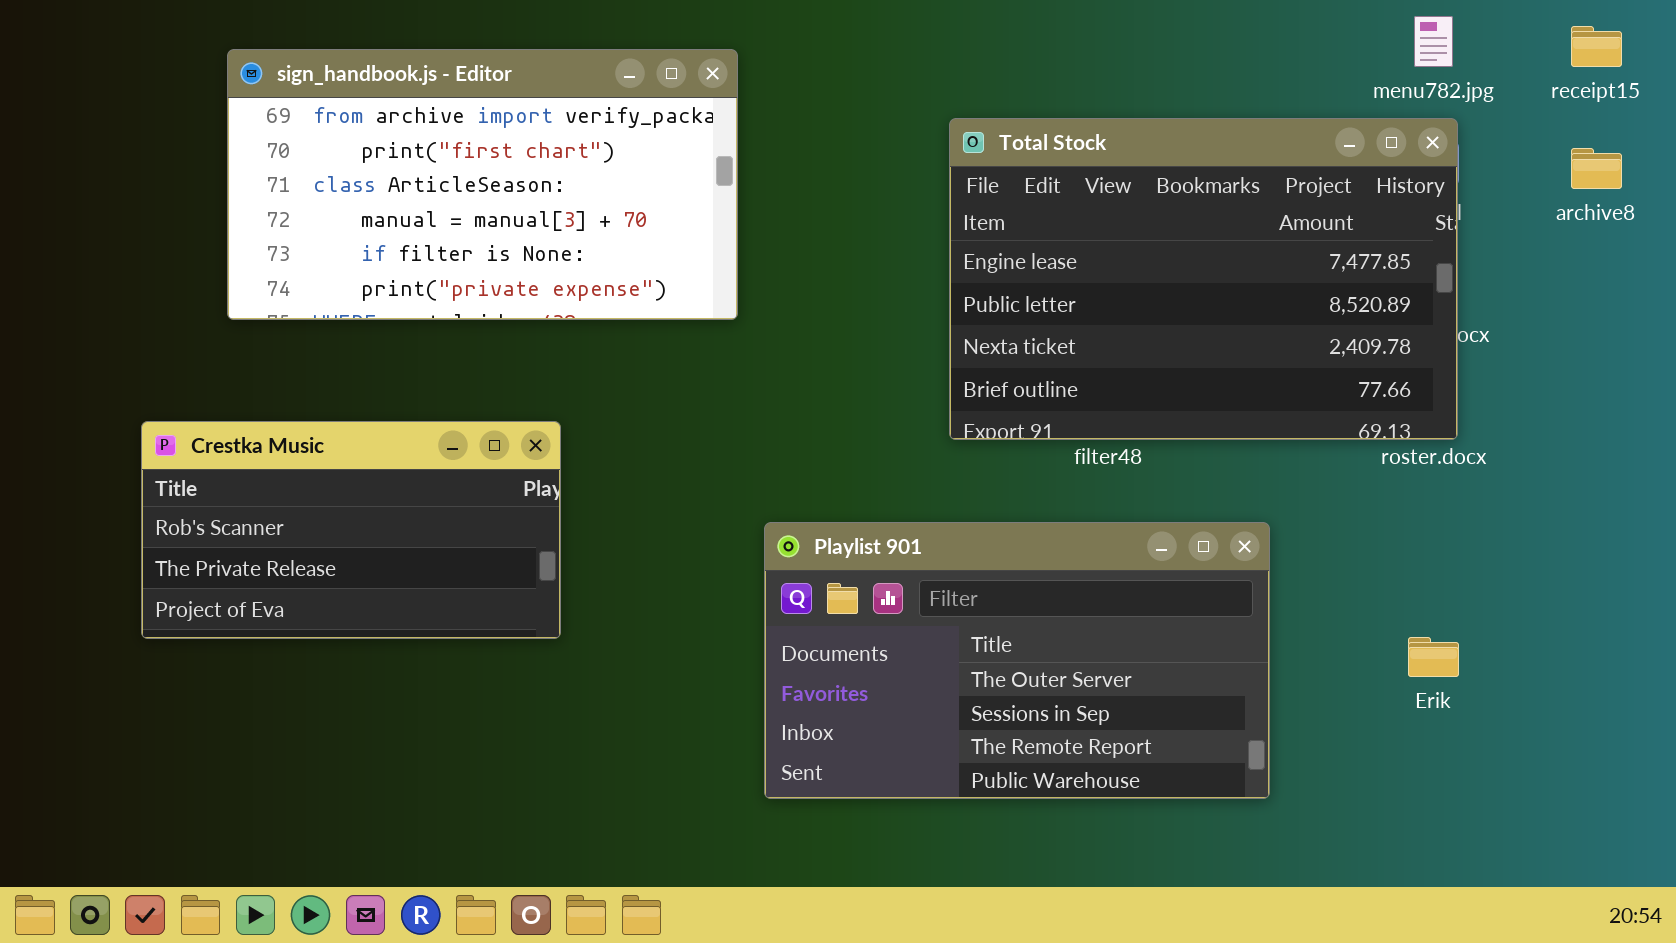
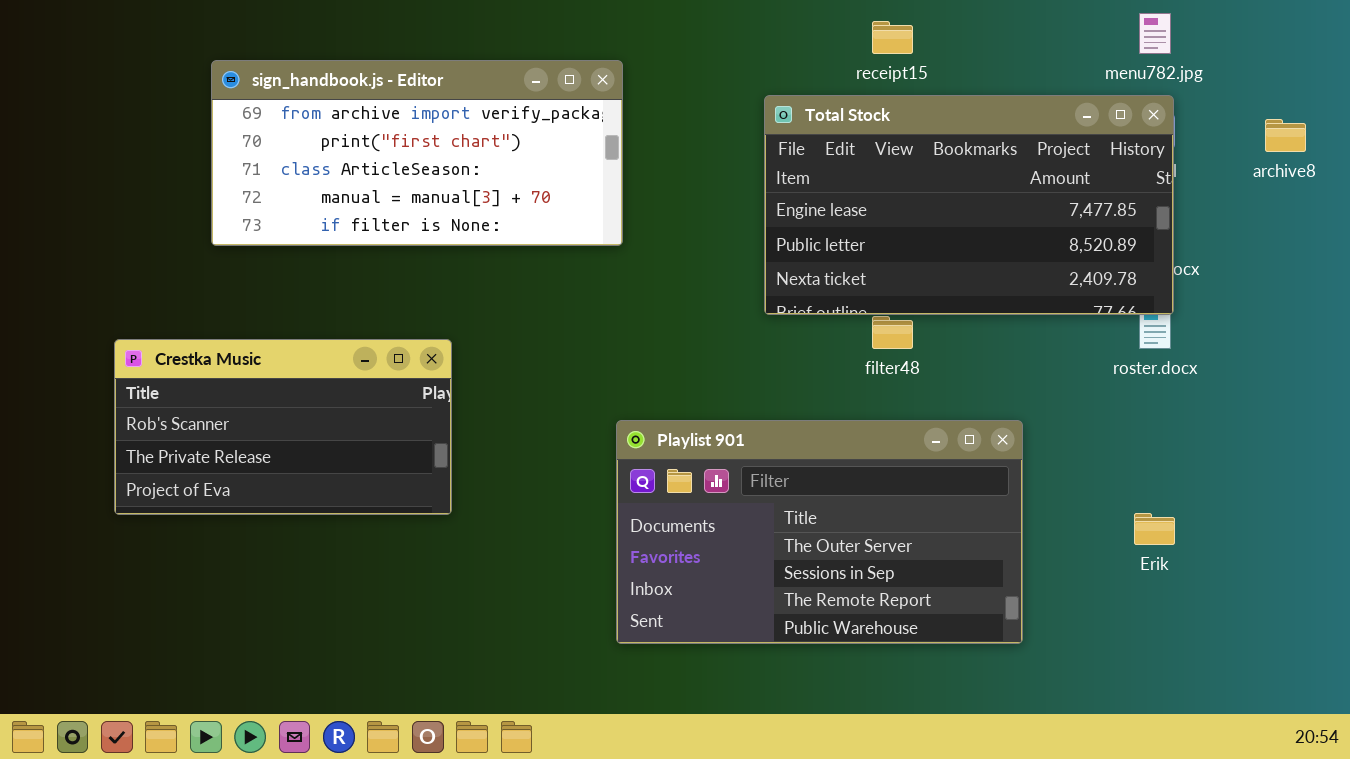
receipt15: [1571,26,1622,67] -> [872,21,913,54], moved
sign_handbook.js - Editor: [227,49,738,320] -> [211,60,623,246], moved, resized
Total Stock: [949,118,1458,440] -> [764,95,1174,315], resized

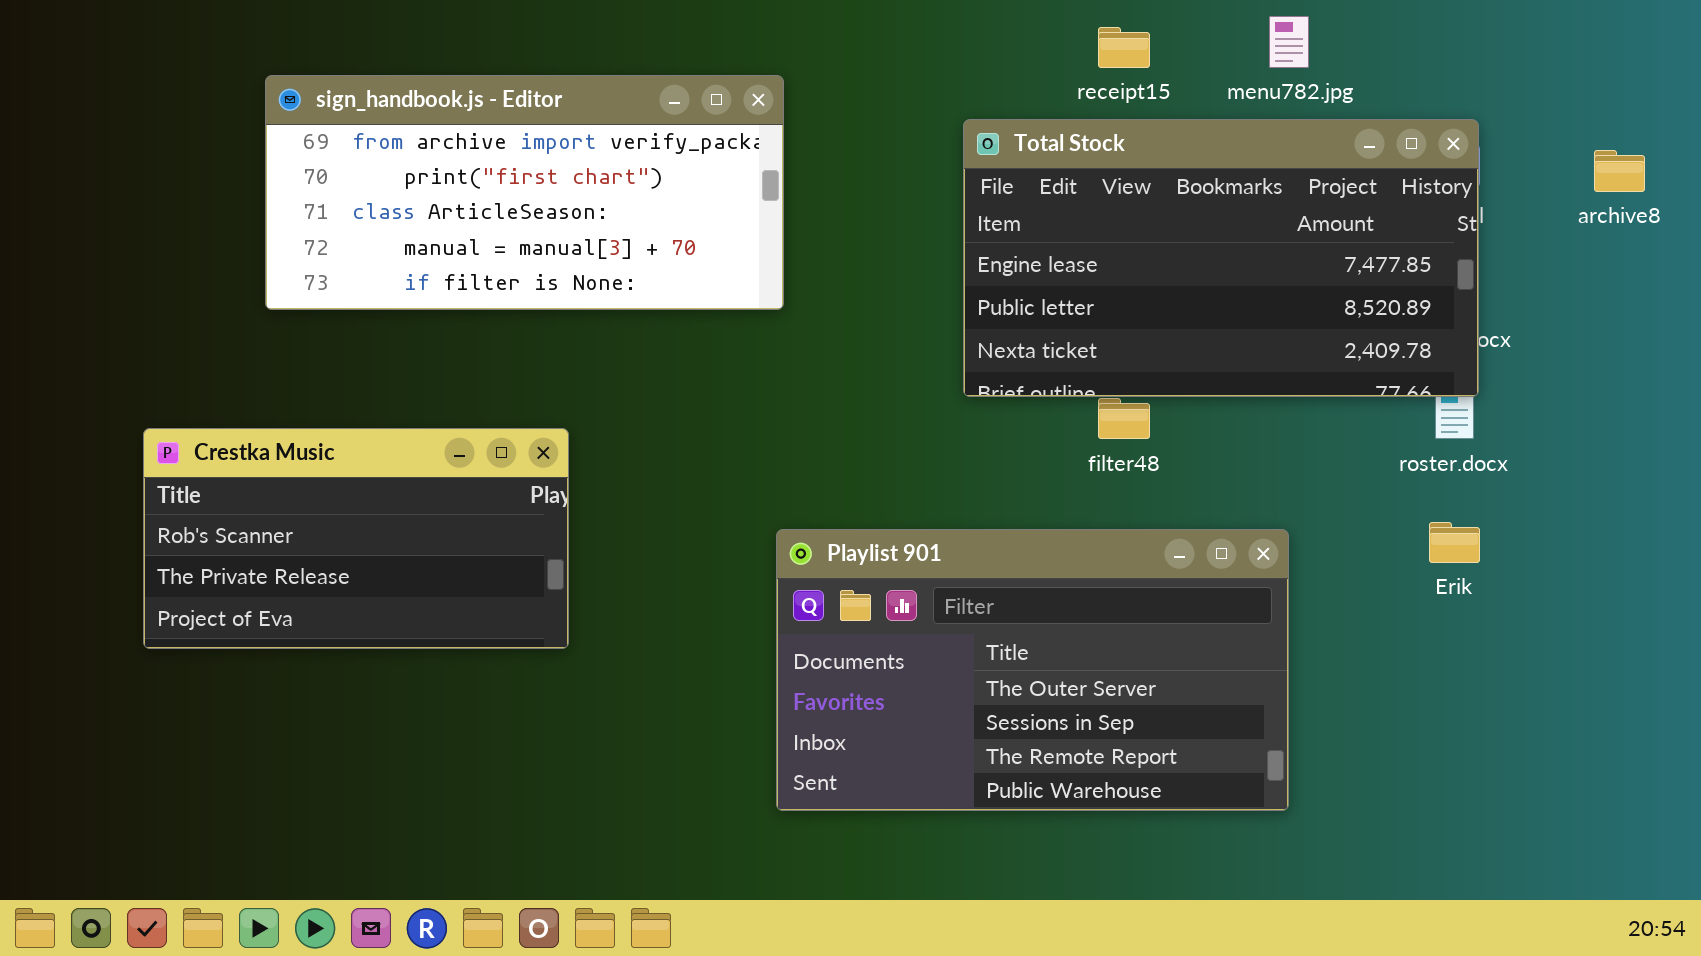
menu782.jpg: [1139,13,1171,54] -> [1269,16,1309,68], moved
Erik: [1134,513,1175,545] -> [1429,522,1480,563], moved

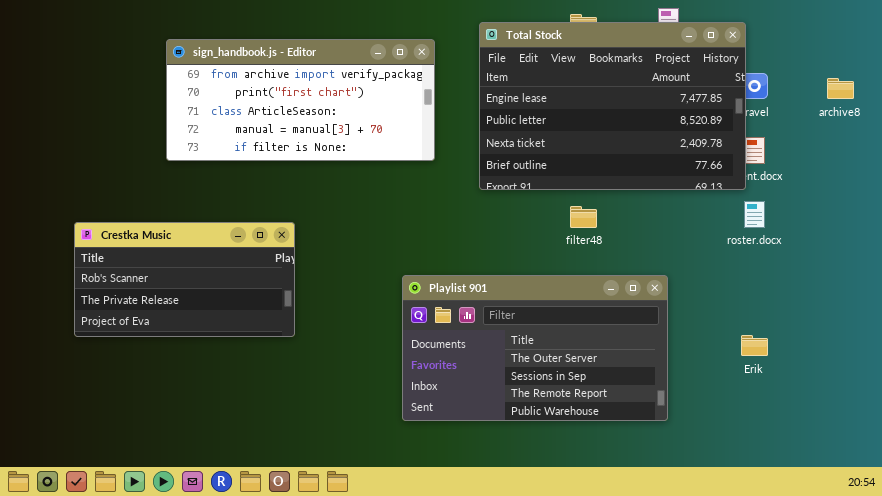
sign_handbook.js - Editor: [265,75,784,310] -> [166,39,435,161], moved
Total Stock: [963,119,1479,397] -> [479,22,746,190], moved, resized
Erik: [1429,522,1480,563] -> [741,335,768,356], moved

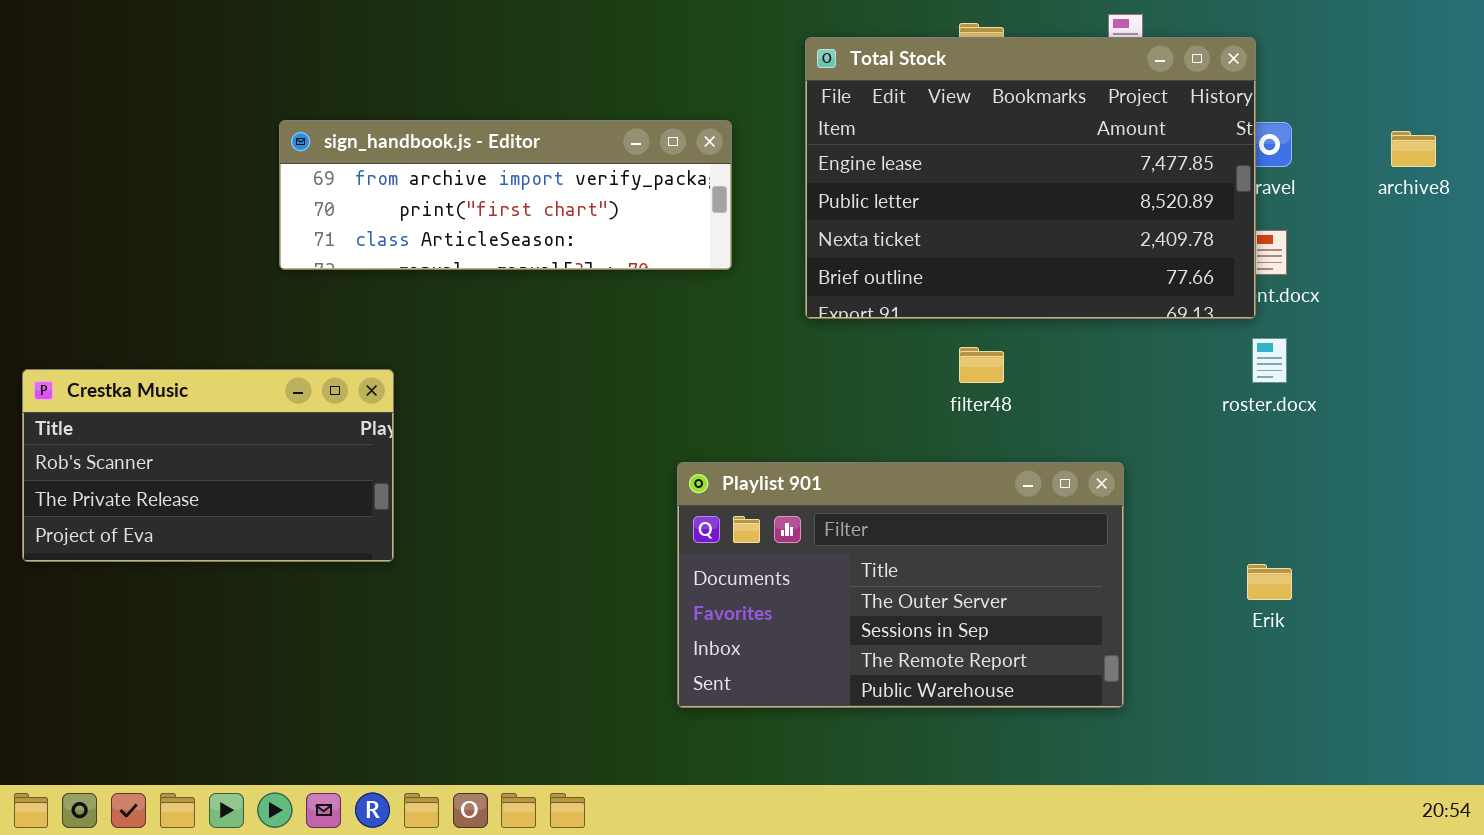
sign_handbook.js - Editor: [166,39,435,161] -> [279,120,732,270], resized
Crestka Music: [74,222,295,337] -> [22,369,394,562], moved

